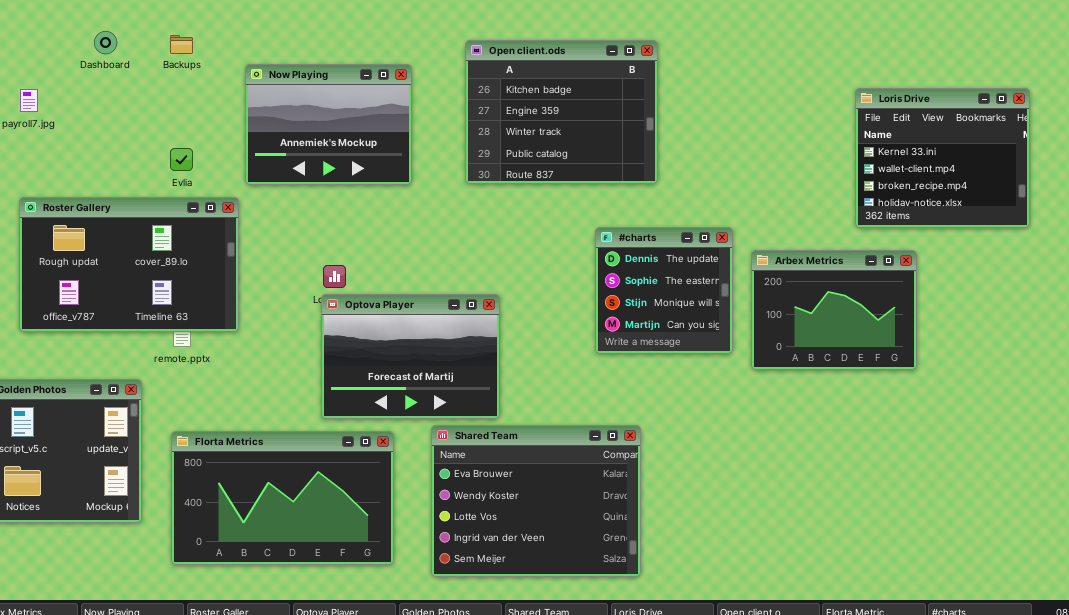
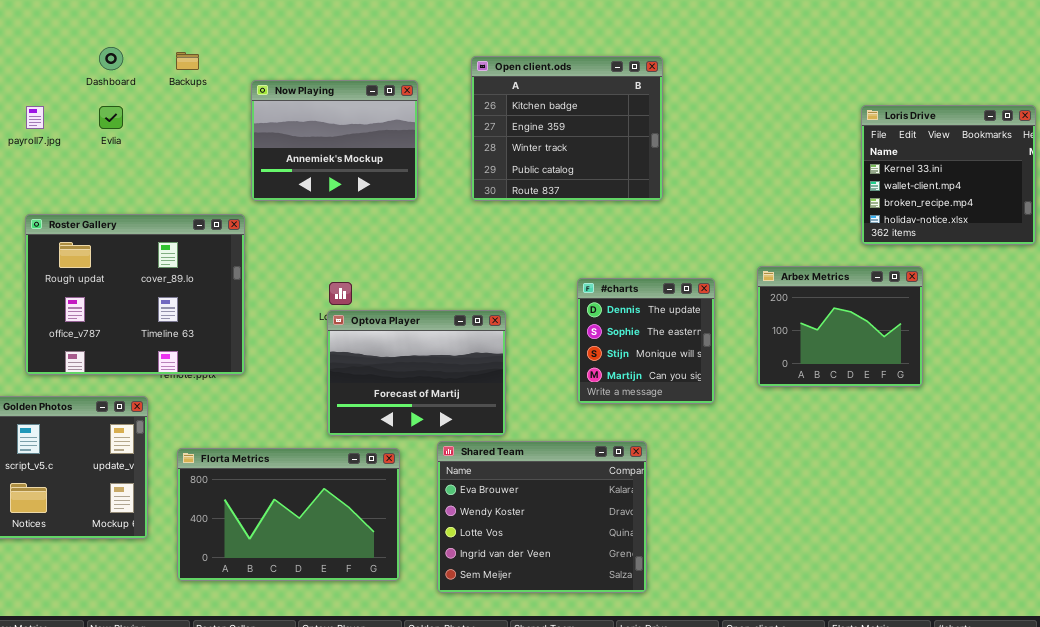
Evlia: [170,148,193,171] -> [99,106,123,129], moved
Roster Gallery: [19,197,239,332] -> [25,214,245,375], resized
#charts: [595,227,733,354] -> [577,278,715,404], moved

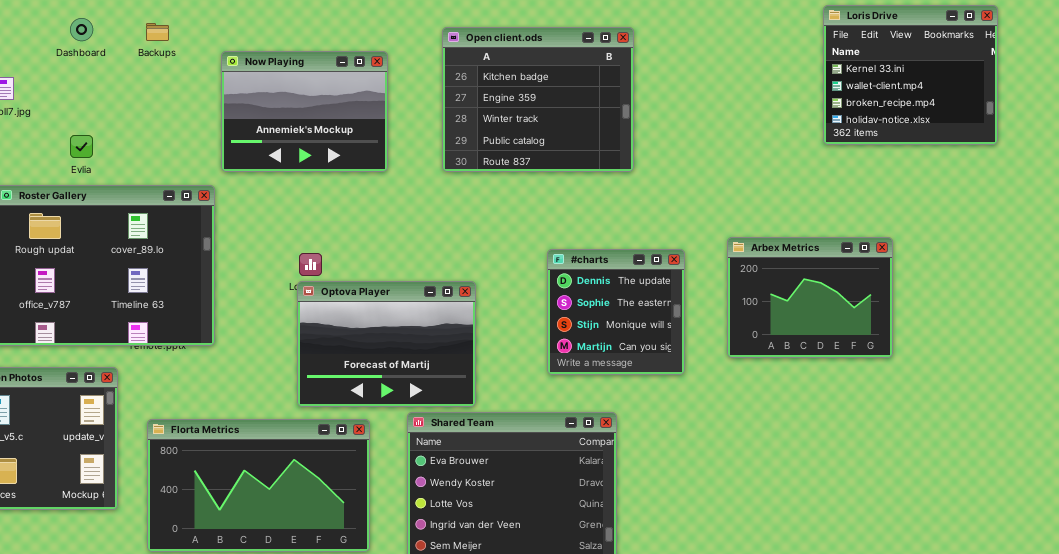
Loris Drive: [861,105,1036,245] -> [823,5,998,145], moved
Evlia: [99,106,123,129] -> [70,135,93,158], moved

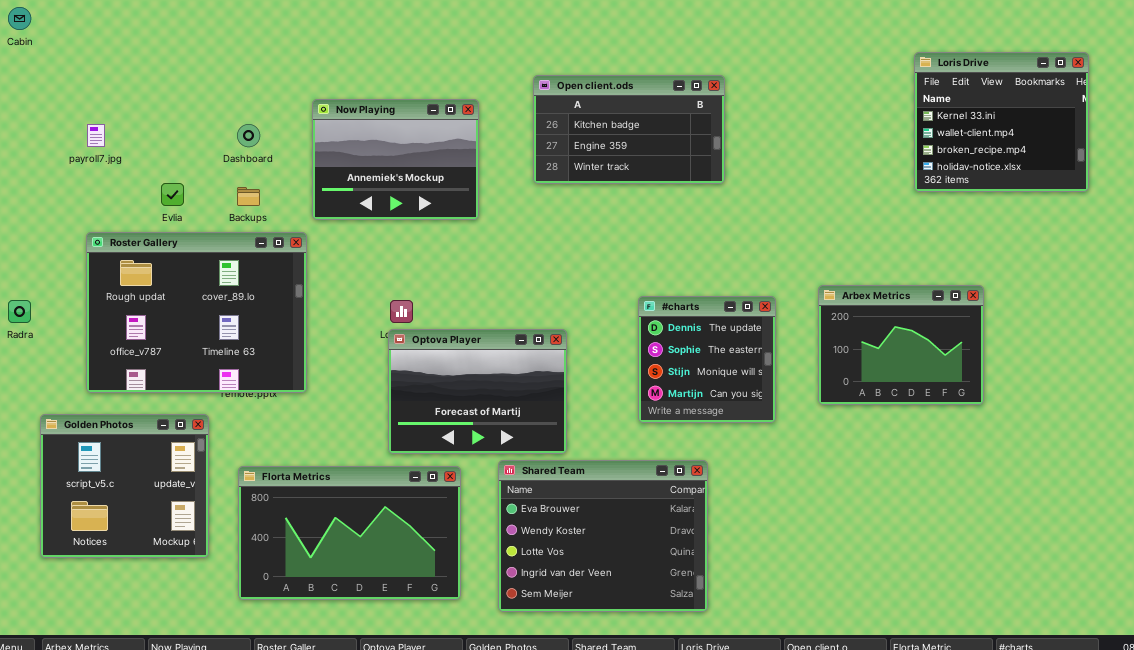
Dashboard: [70,18,93,41] -> [237,124,260,147], moved
Backups: [146,23,169,41] -> [237,187,260,206], moved
Open client.ods: [442,27,634,172] -> [533,75,725,184], resized

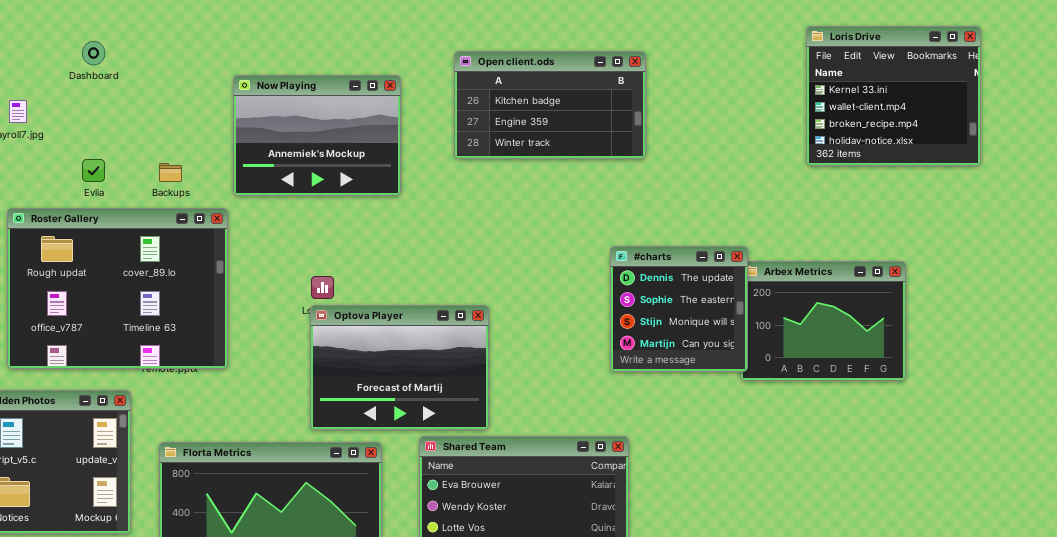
Loris Drive: [914,52,1089,192] -> [806,26,981,166], moved
Dashboard: [237,124,260,147] -> [82,41,105,65], moved
#charts: [638,296,776,423] -> [610,246,748,372], moved

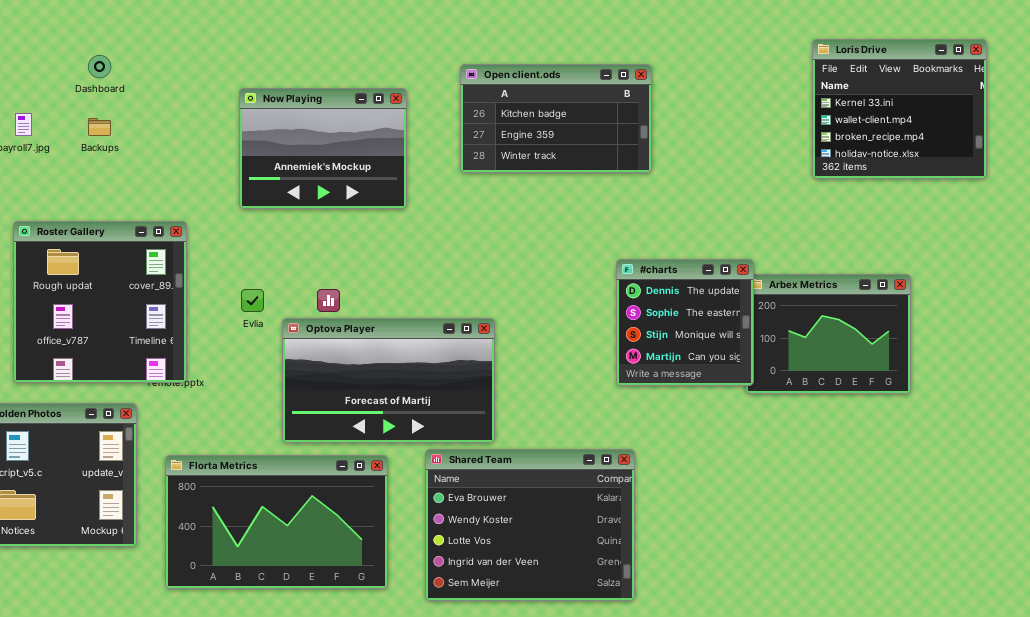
Evlia: [82,159,105,182] -> [241,289,264,312], moved
Backups: [159,163,182,182] -> [88,118,111,136], moved
Roster Gallery: [7,208,228,369] -> [13,221,187,383], resized
Optova Player: [310,305,489,430] -> [282,318,495,443], resized

